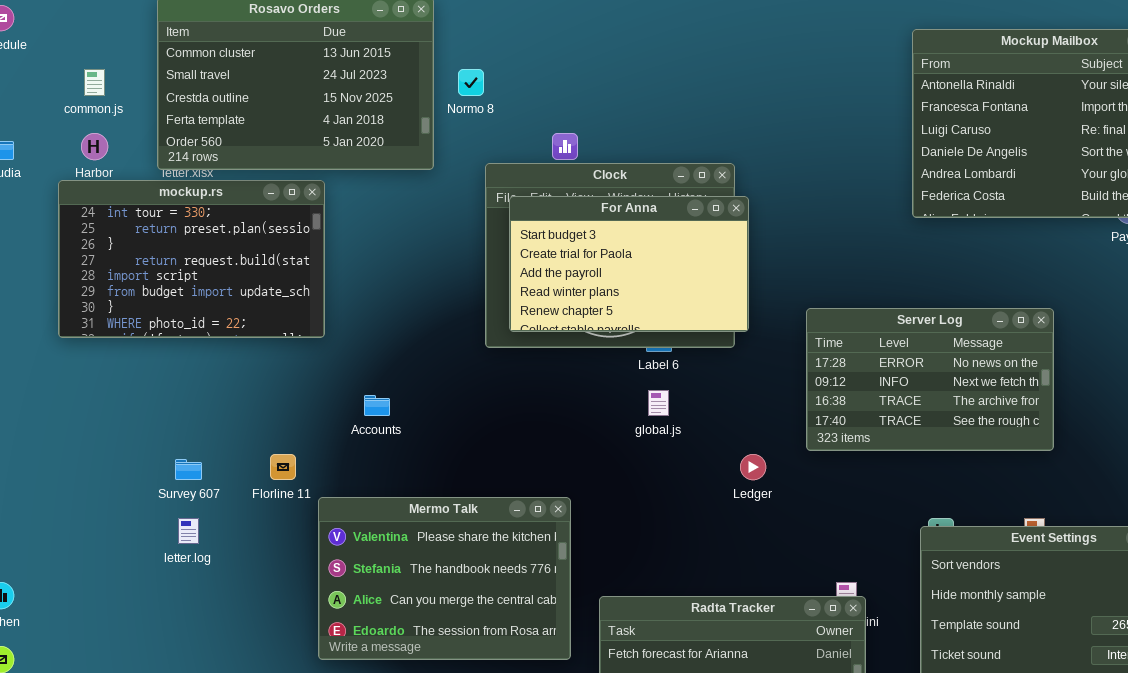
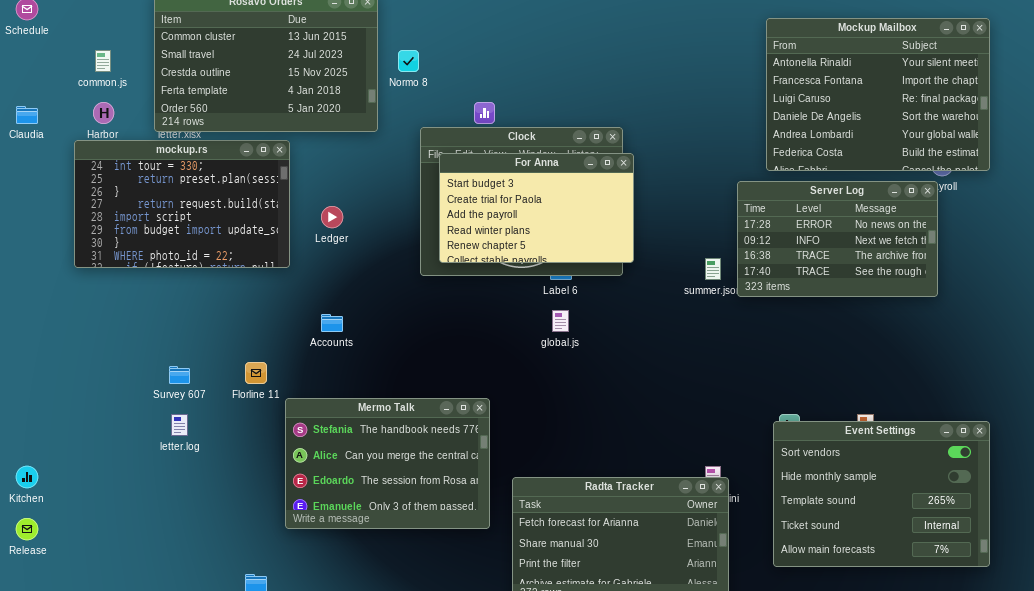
Server Log: [806,308,1054,451] -> [737,181,938,297], moved
Ledger: [740,454,766,480] -> [321,206,343,228], moved
Mermo Talk: [318,497,571,660] -> [285,398,490,529], scrolled down 1 row

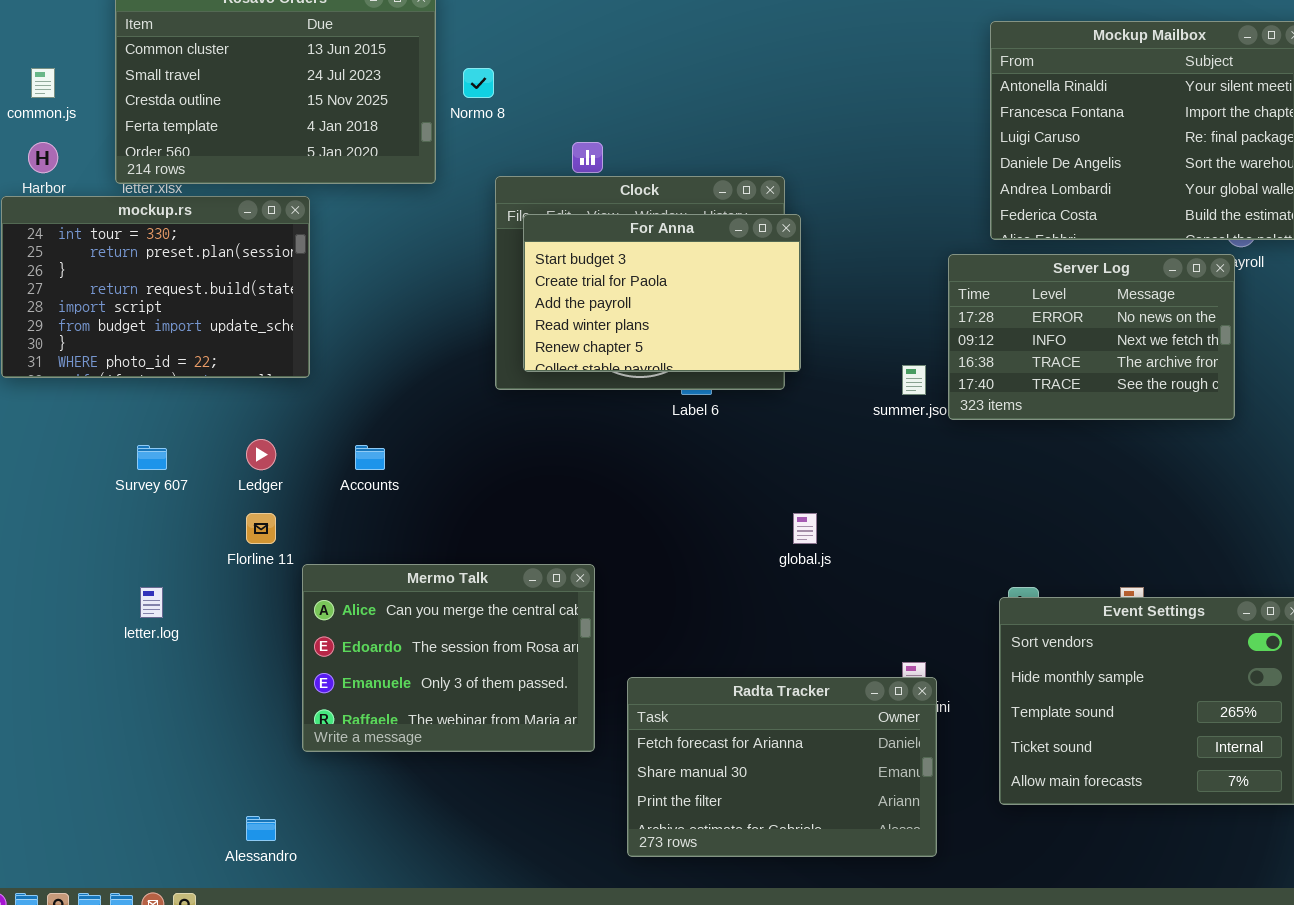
Ledger: [321,206,343,228] -> [246,439,276,470], moved
global.js: [552,310,569,332] -> [793,513,817,544], moved
Survey 607: [169,366,190,384] -> [137,445,167,470], moved
Mermo Talk: [285,398,490,529] -> [302,564,595,752], scrolled down 1 row

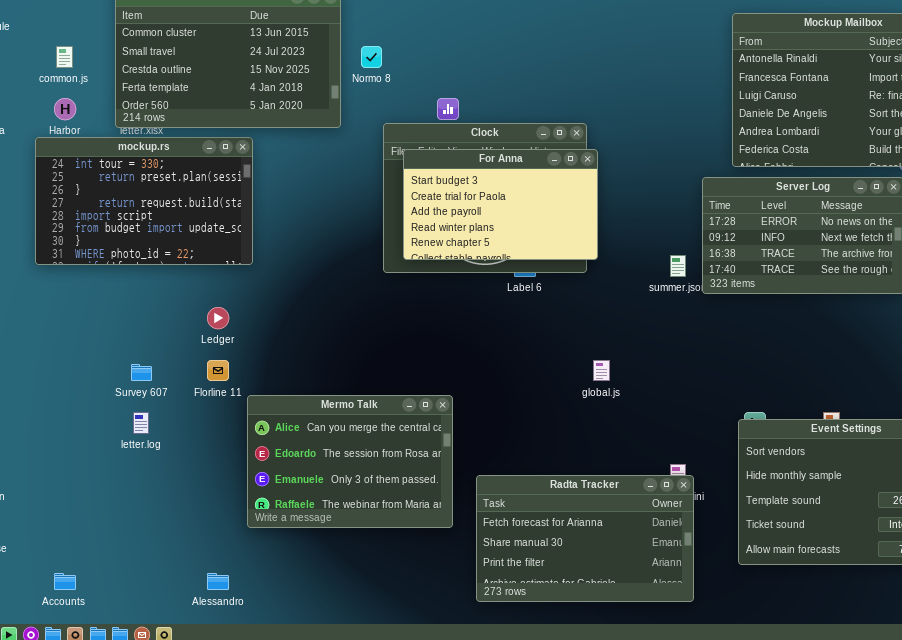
Survey 607: [137,445,167,470] -> [131,364,152,381], moved
Accounts: [355,445,385,470] -> [54,573,76,590], moved

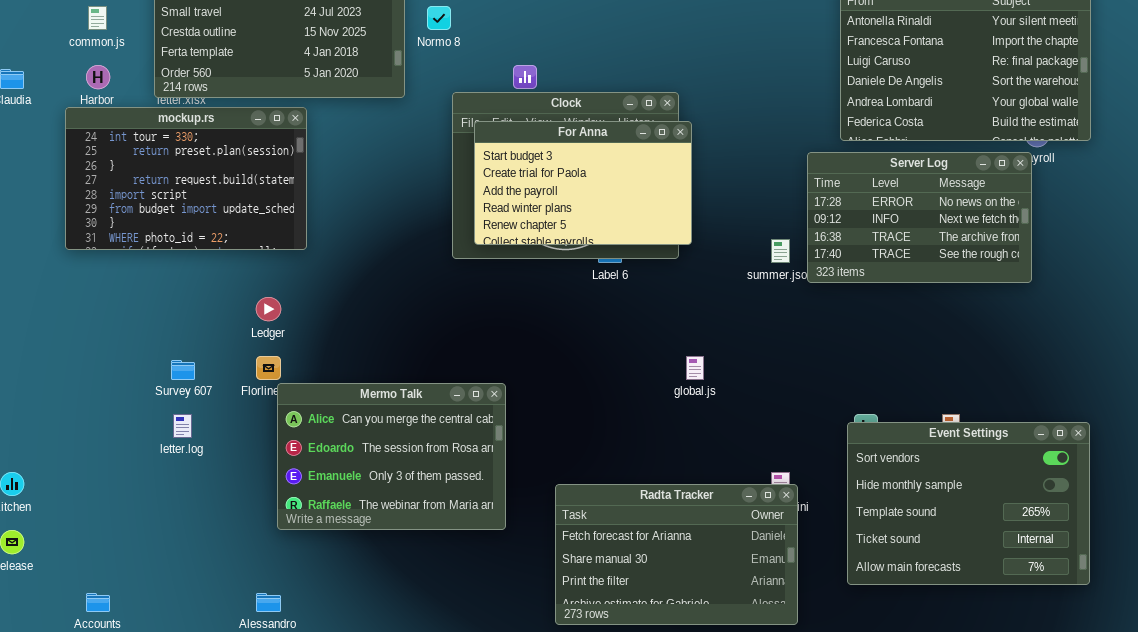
Mermo Talk: [247,395,453,528] -> [277,383,506,530], moved

